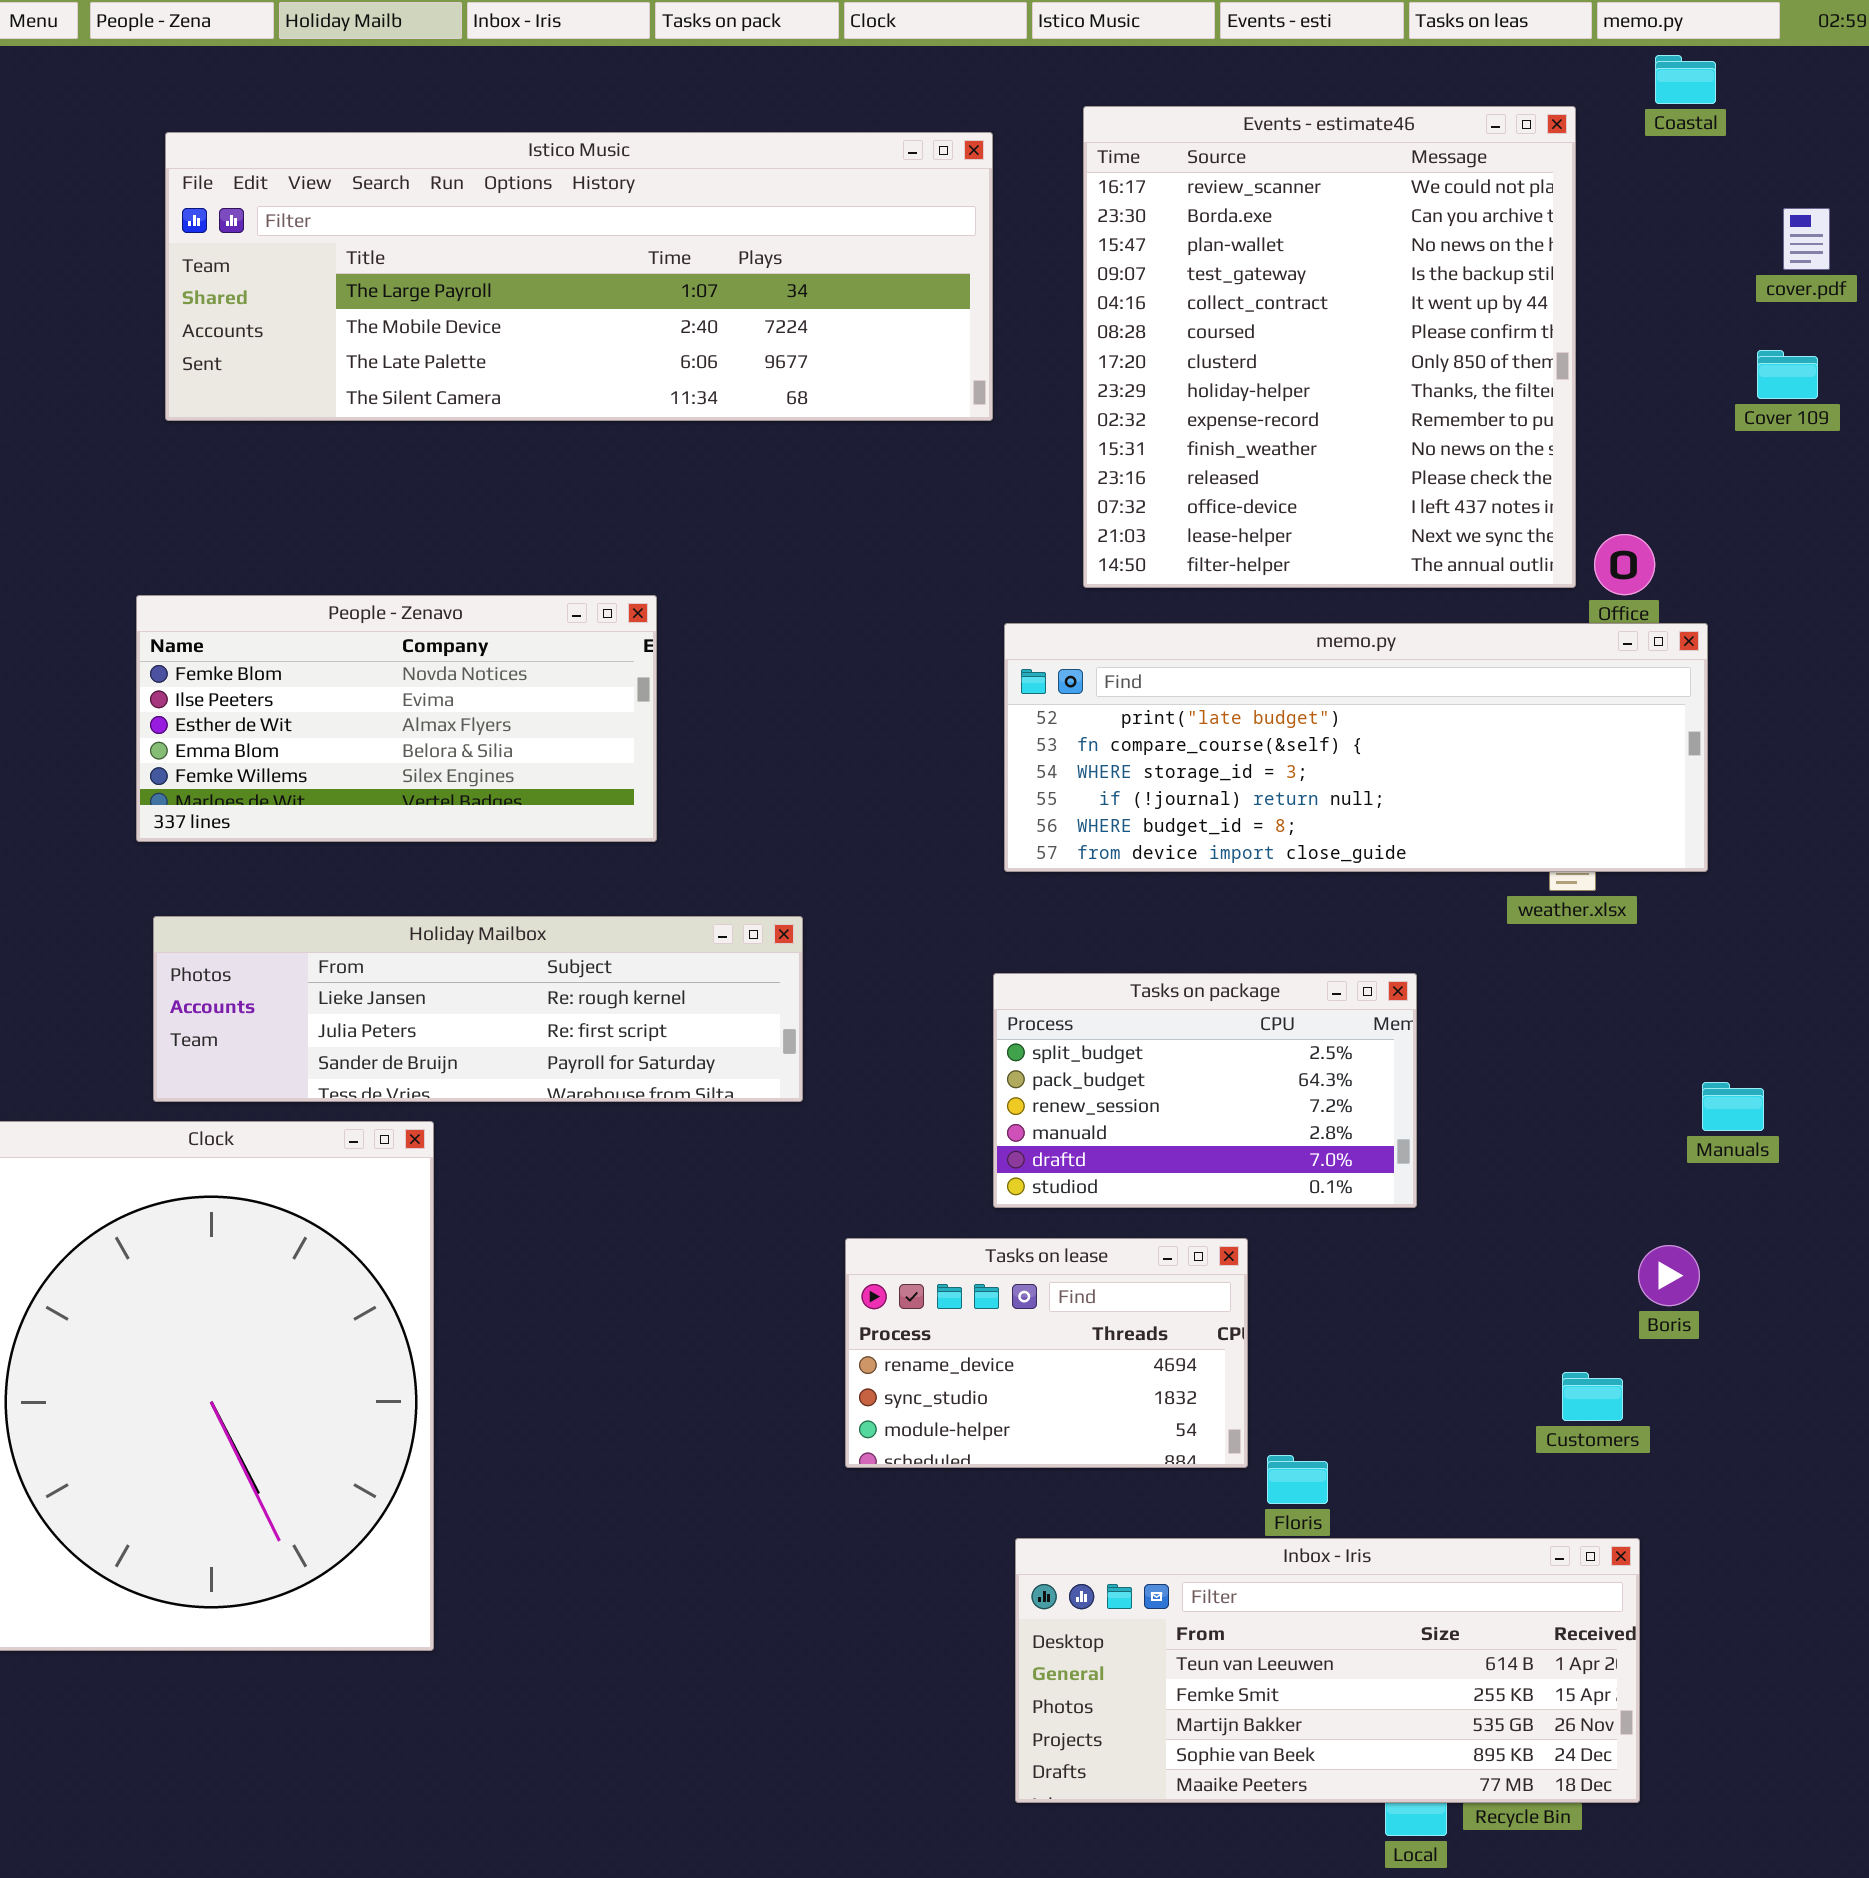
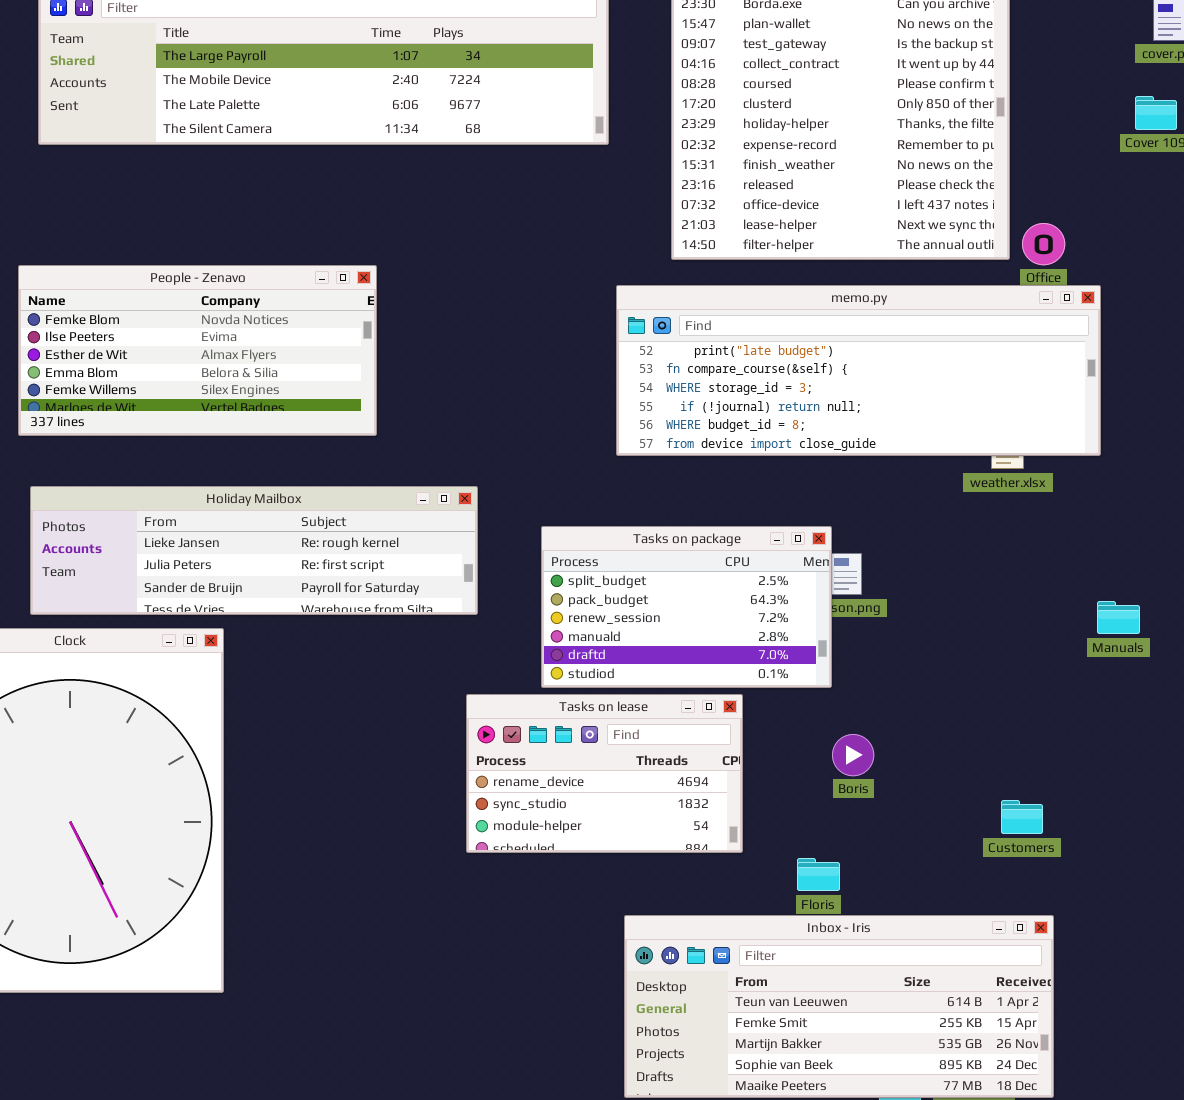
Tasks on package: [993,973,1417,1208] -> [541,526,832,688], moved
Tasks on lease: [845,1238,1248,1468] -> [466,694,743,853], moved
Boris: [1638,1245,1700,1306] -> [832,734,874,776], moved

